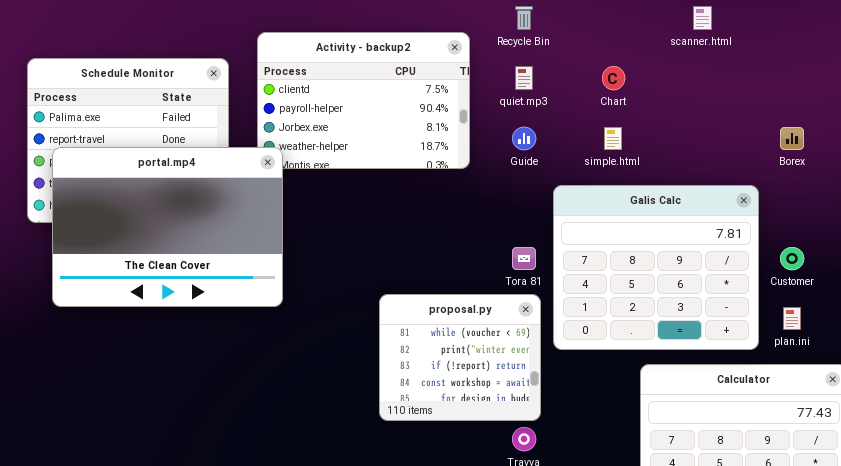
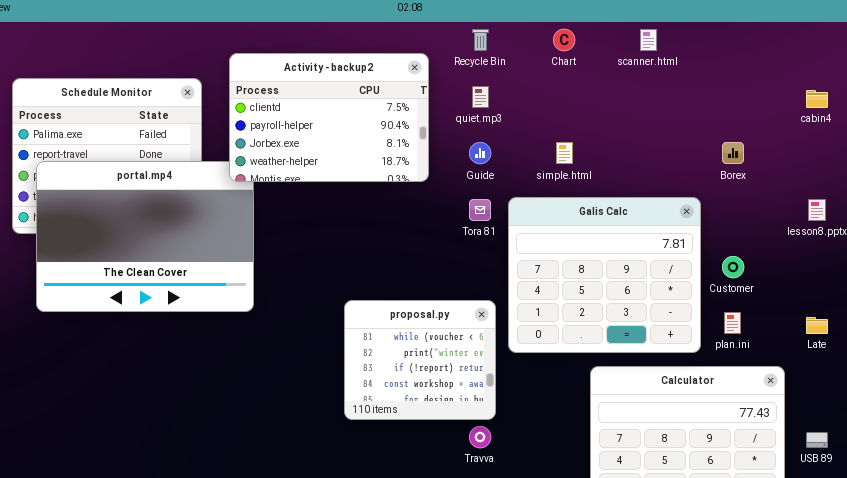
Activity - backup2: [257,32,470,169] -> [229,53,429,182], raised
Chart: [602,66,625,90] -> [553,29,575,51], moved
Tora 81: [512,247,536,270] -> [469,199,491,221], moved

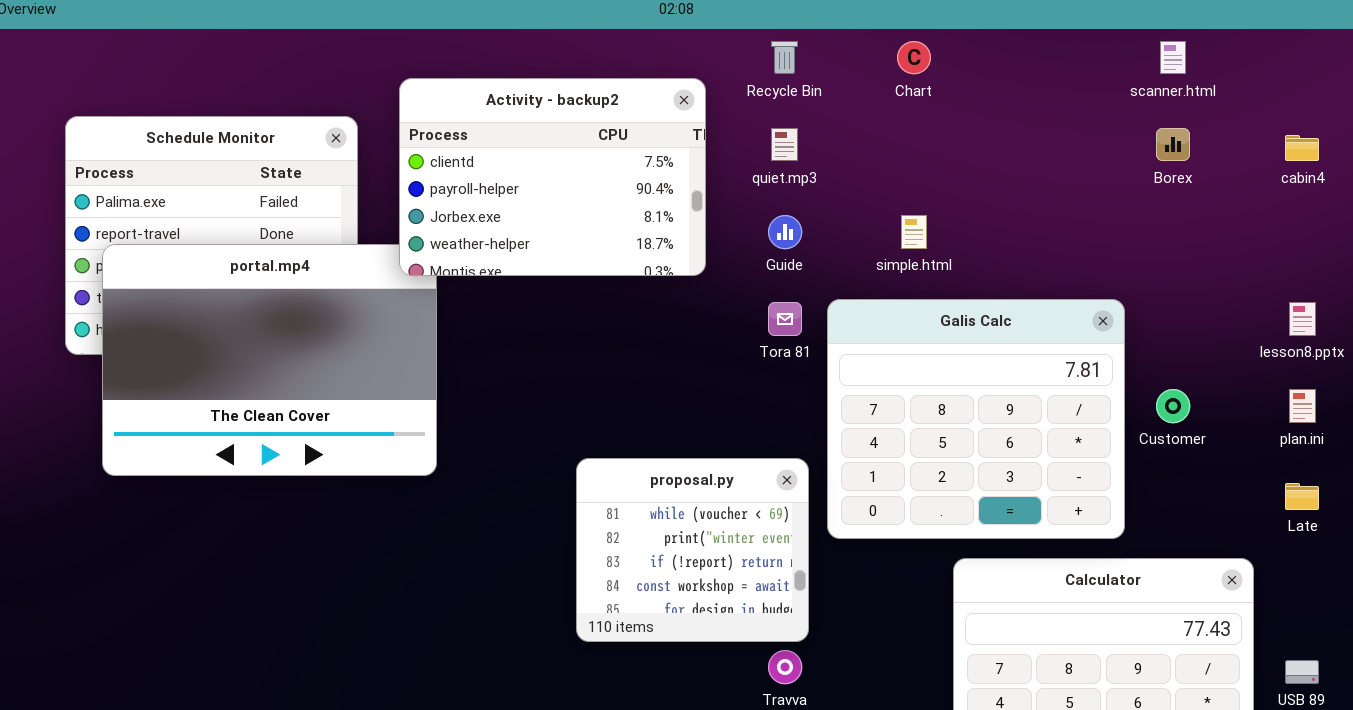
scanner.html: [640,29,657,51] -> [1160,41,1186,74], moved
Borex: [722,142,744,164] -> [1156,128,1190,161], moved
plan.ini: [724,312,741,334] -> [1289,389,1316,423], moved

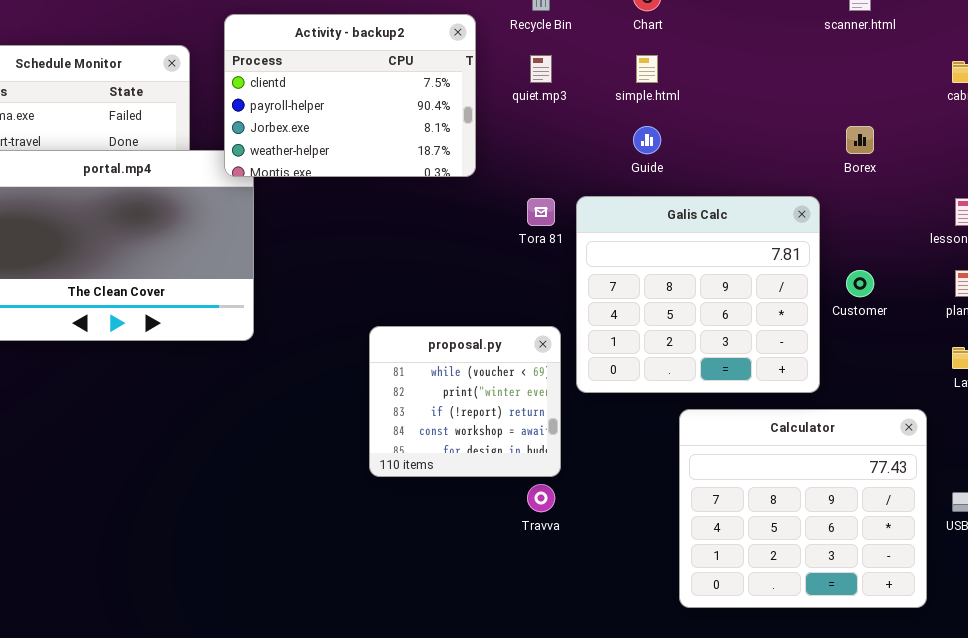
Borex: [1156,128,1190,161] -> [846,126,874,154], moved
Guide: [768,215,802,249] -> [633,126,661,154], moved
simple.html: [901,215,927,249] -> [636,55,658,83], moved

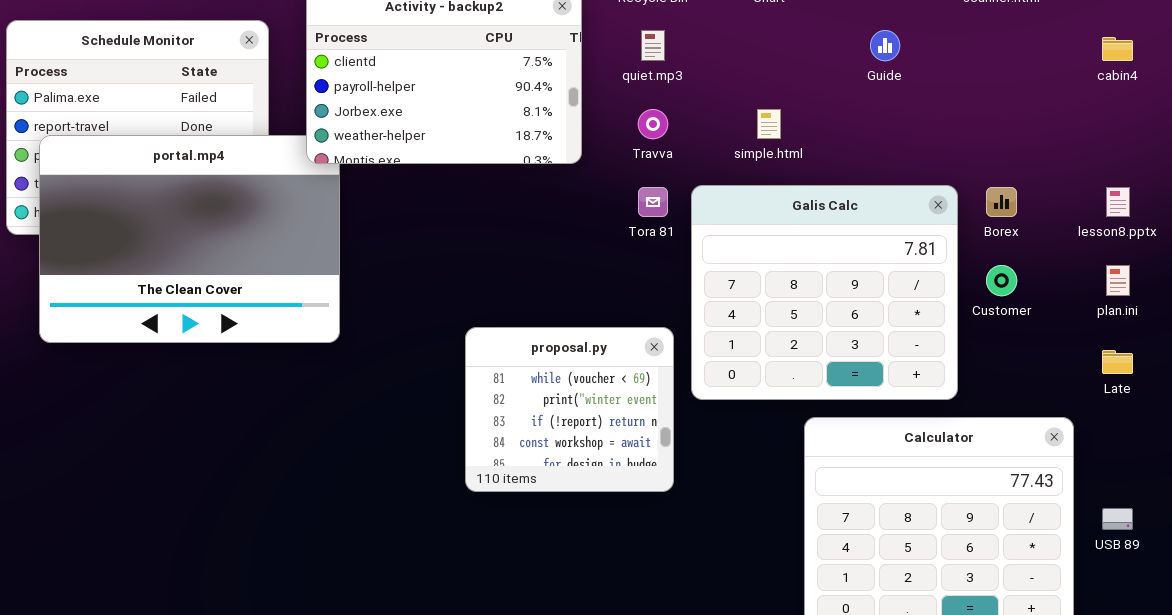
simple.html: [636,55,658,83] -> [757,109,781,139], moved
Guide: [633,126,661,154] -> [870,30,900,61], moved
Borex: [846,126,874,154] -> [986,187,1017,217], moved
Travva: [527,484,555,512] -> [638,109,668,139], moved

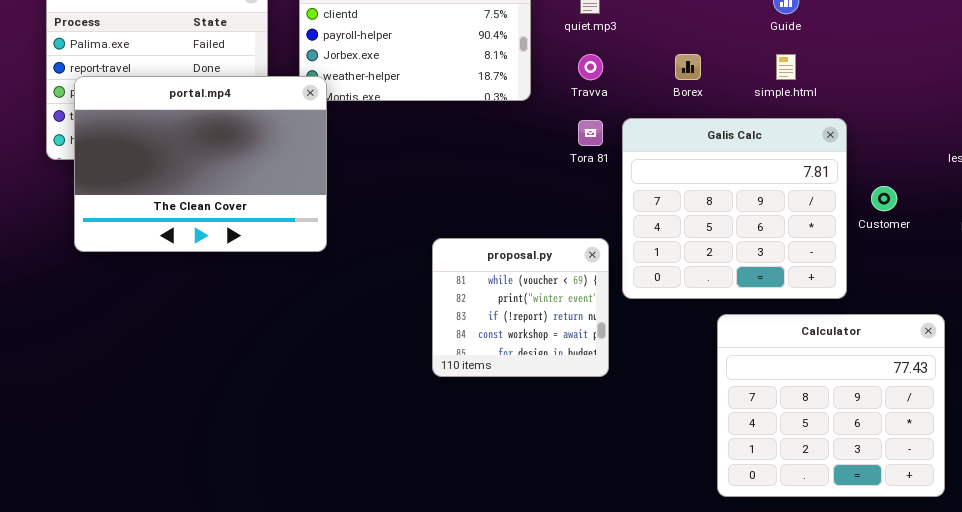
simple.html: [757,109,781,139] -> [776,54,796,80], moved
portal.mp4: [39,135,340,343] -> [74,76,327,252], raised
Borex: [986,187,1017,217] -> [675,54,701,80], moved

